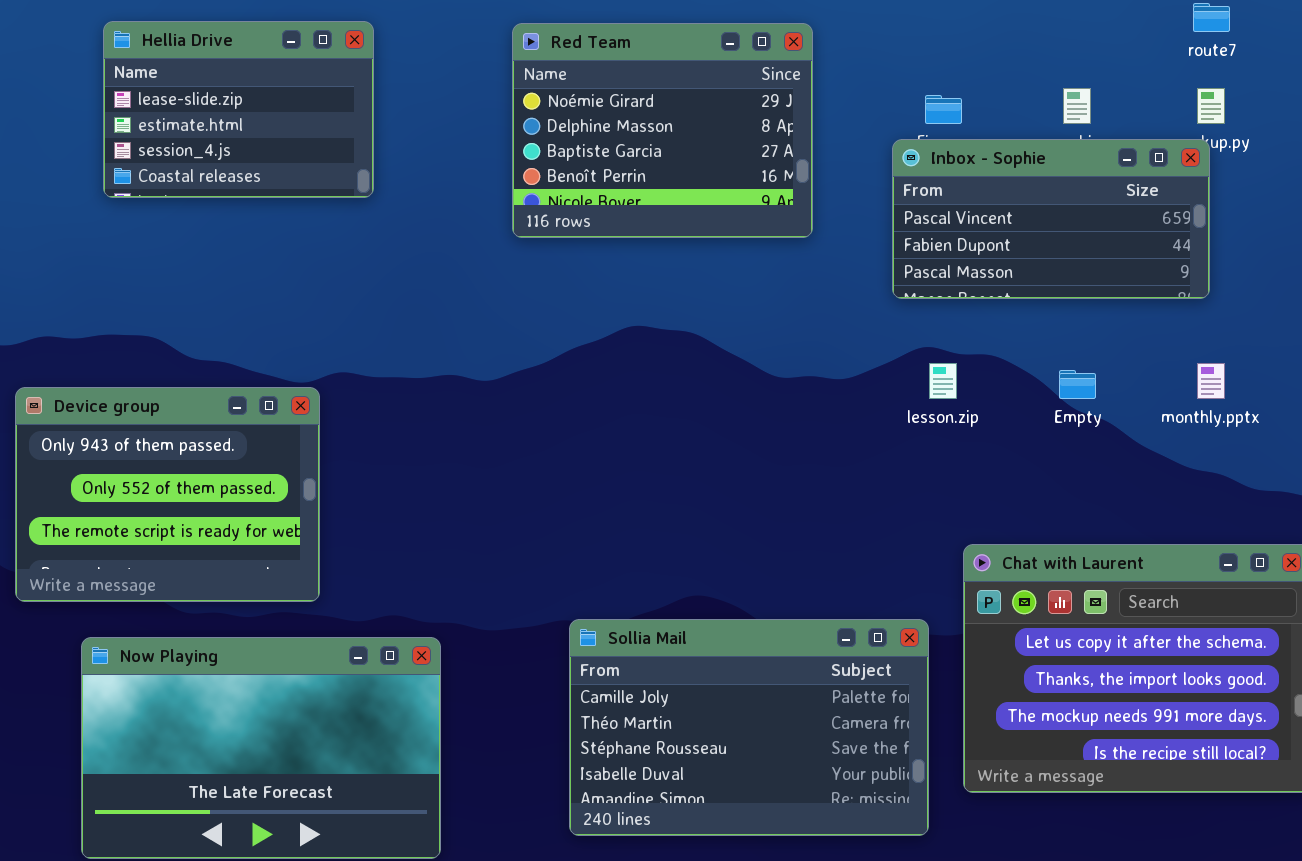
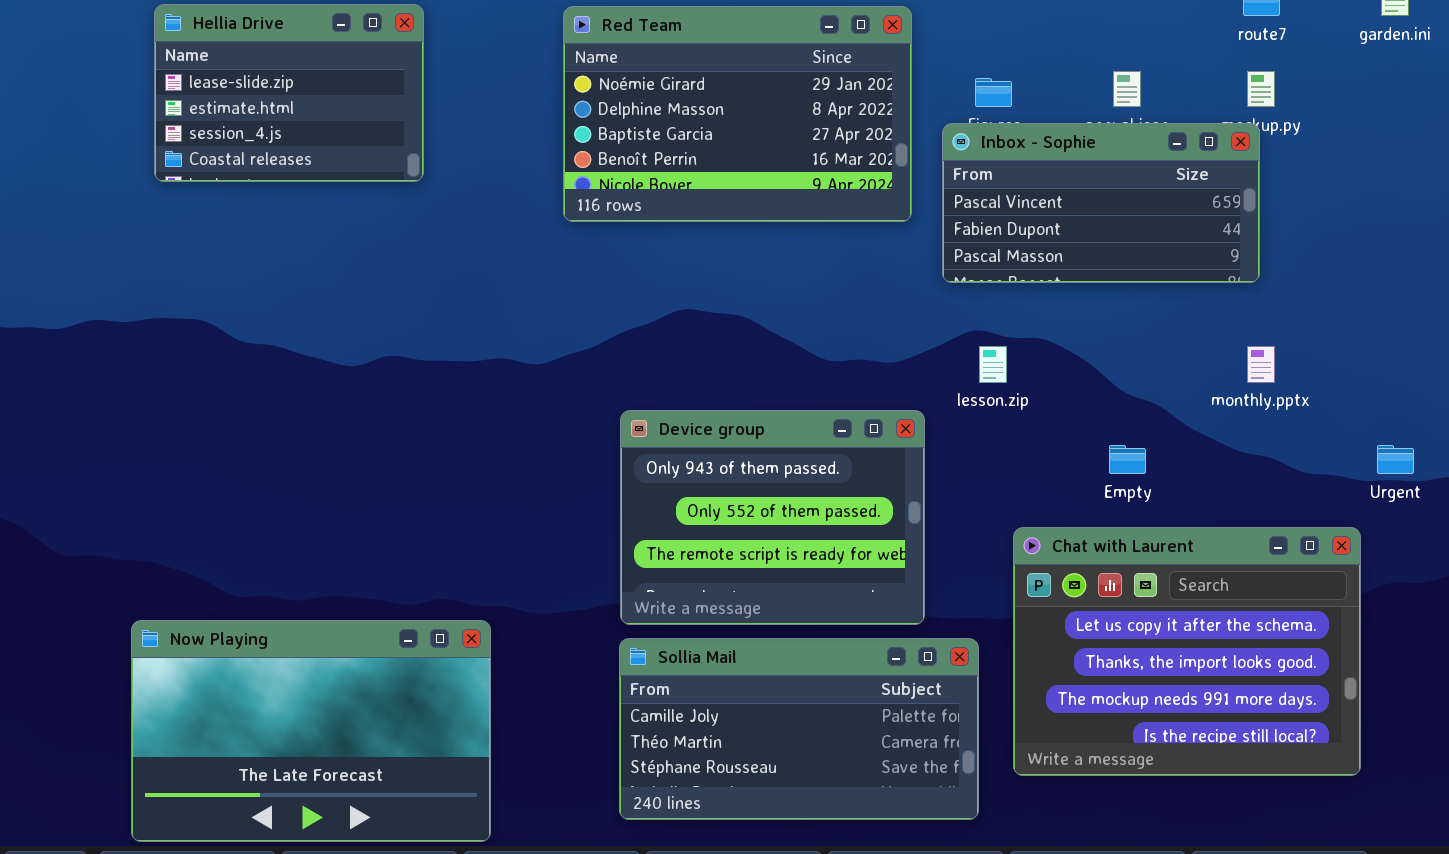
Red Team: [512,23,813,238] -> [563,6,912,222], resized
Empty: [1059,370,1096,399] -> [1109,445,1146,474], moved
Device group: [15,387,320,602] -> [620,410,925,625], moved
Sollia Mail: [569,619,929,836] -> [619,638,979,820], resized

